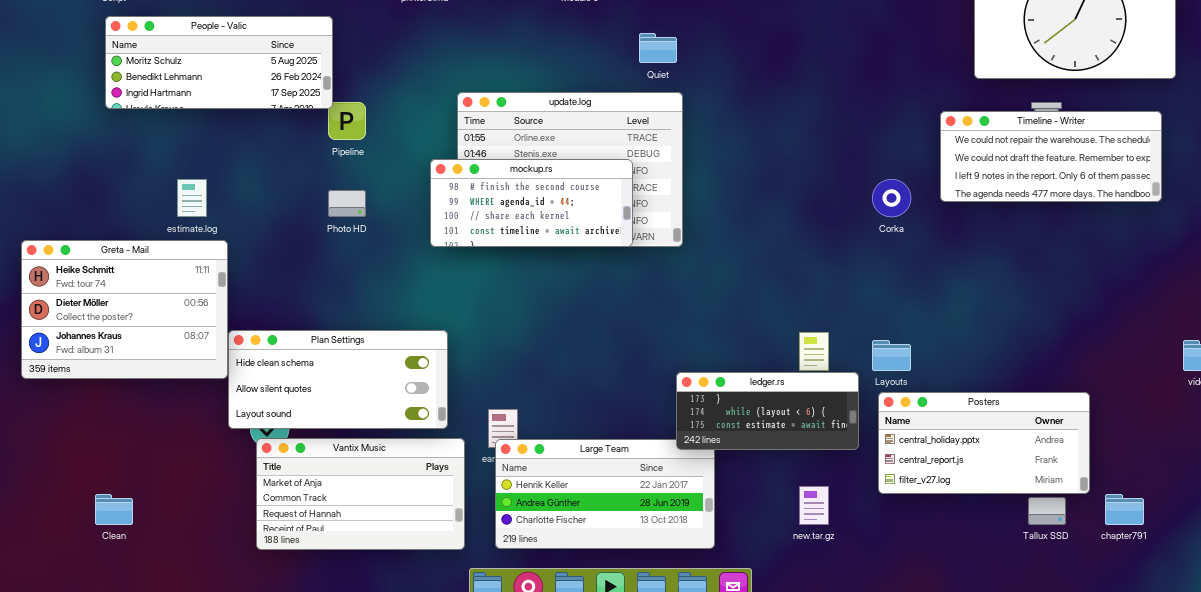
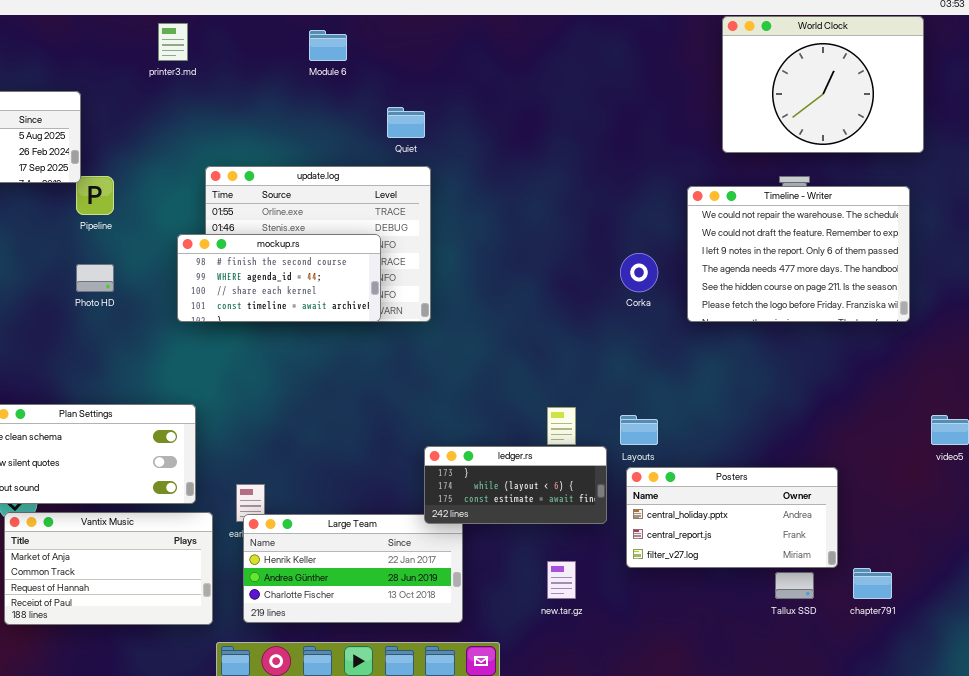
Timeline - Writer: [940,111,1162,202] -> [687,186,910,322], resized

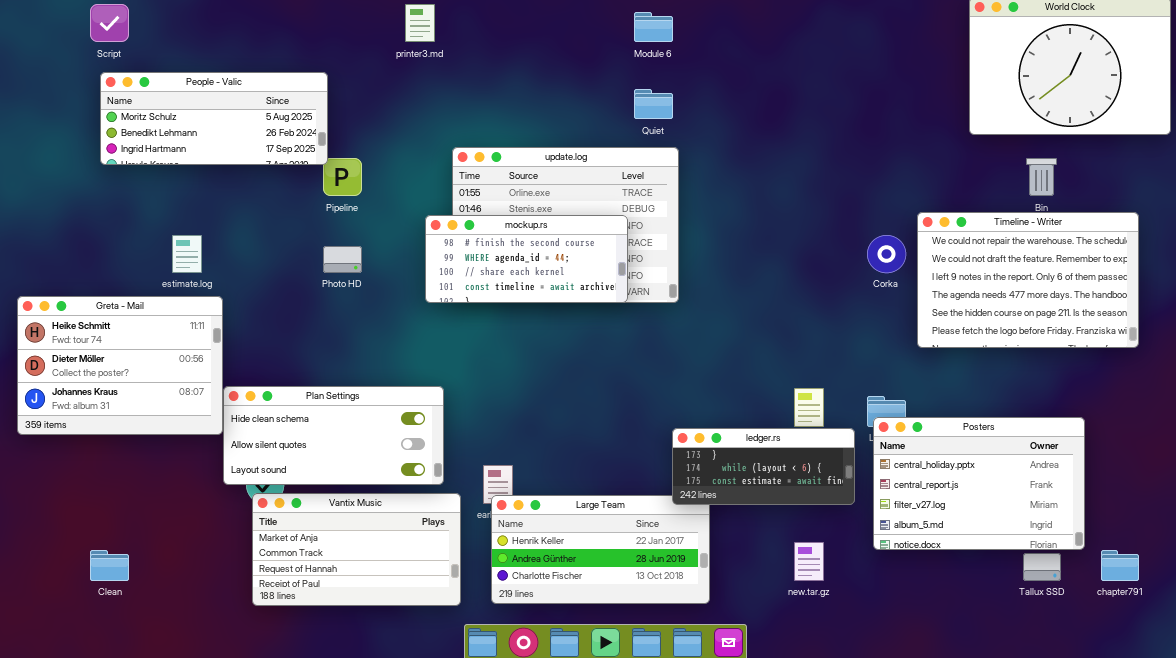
Module 6: [309,30,347,61] -> [634,12,673,42], moved
Timeline - Writer: [687,186,910,322] -> [917,212,1139,348], moved
Posters: [626,467,838,568] -> [873,417,1085,550], resized

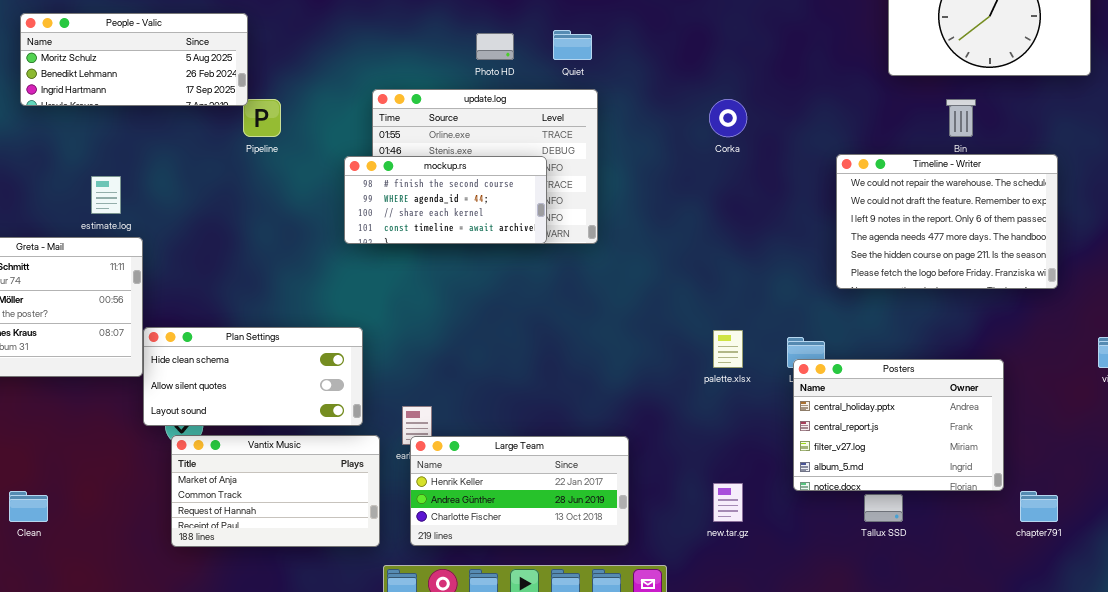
Corka: [867,235,906,273] -> [709,99,747,137], moved
Photo HD: [323,246,362,273] -> [476,33,514,60], moved
ledger.rs: [672,428,855,505] -> none, closed
Tallux SSD: [1023,553,1061,581] -> [864,494,903,522], moved

